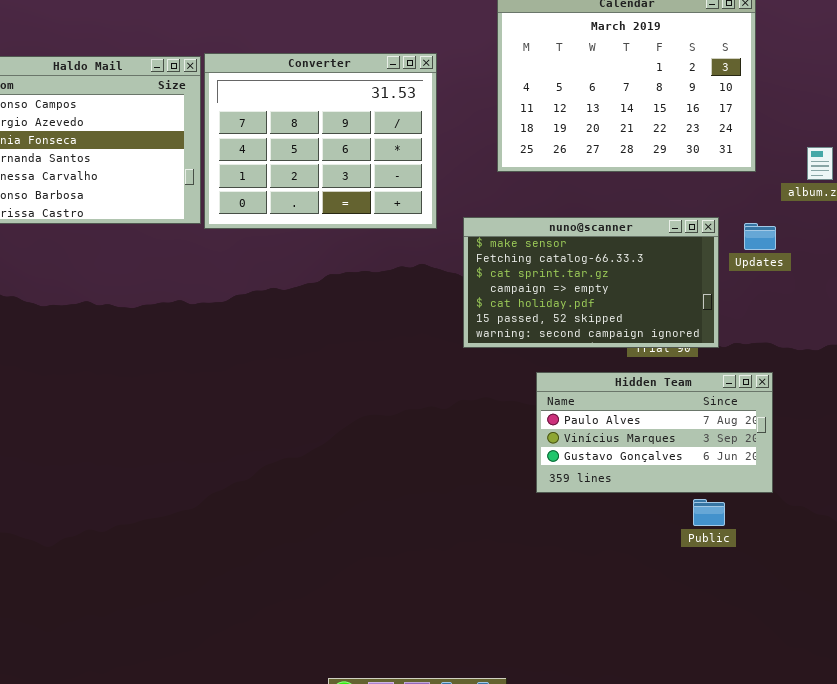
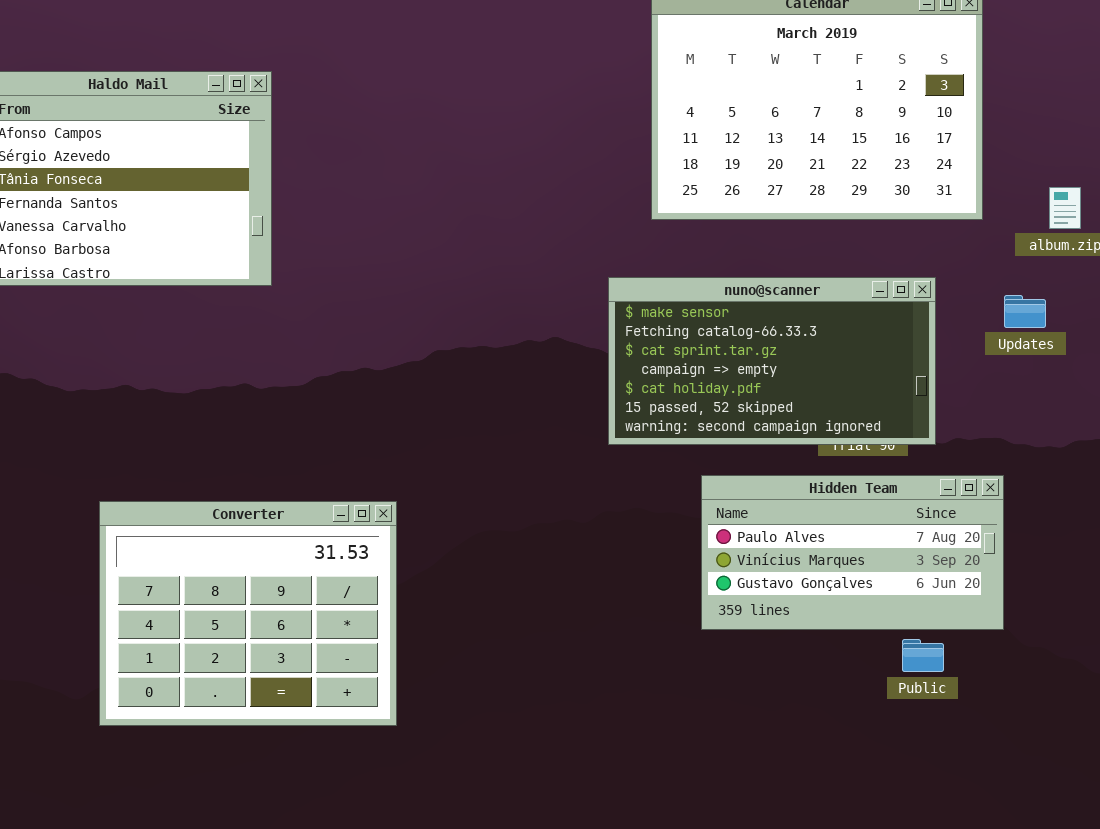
Converter: [204,53,437,229] -> [99,501,397,726], moved
Updates: [744,223,776,250] -> [1004,295,1046,328], moved

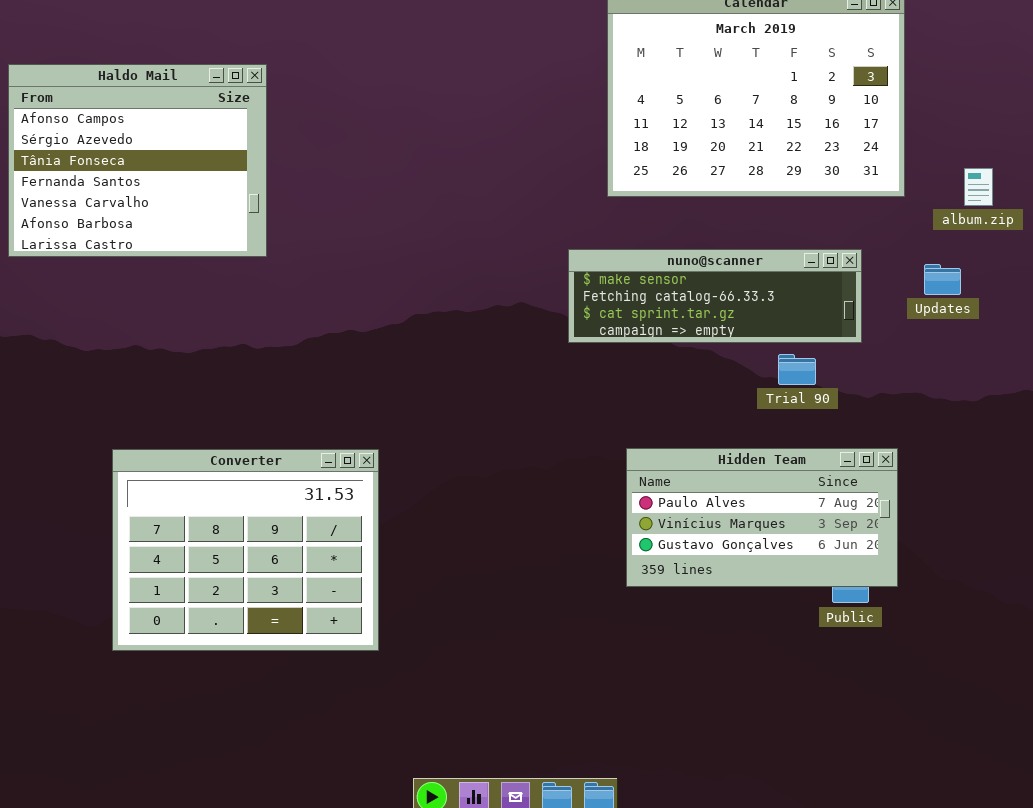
nuno@scanner: [608,277,936,445] -> [568,249,862,343], resized
Hidden Team: [701,475,1004,630] -> [626,448,898,587], moved

